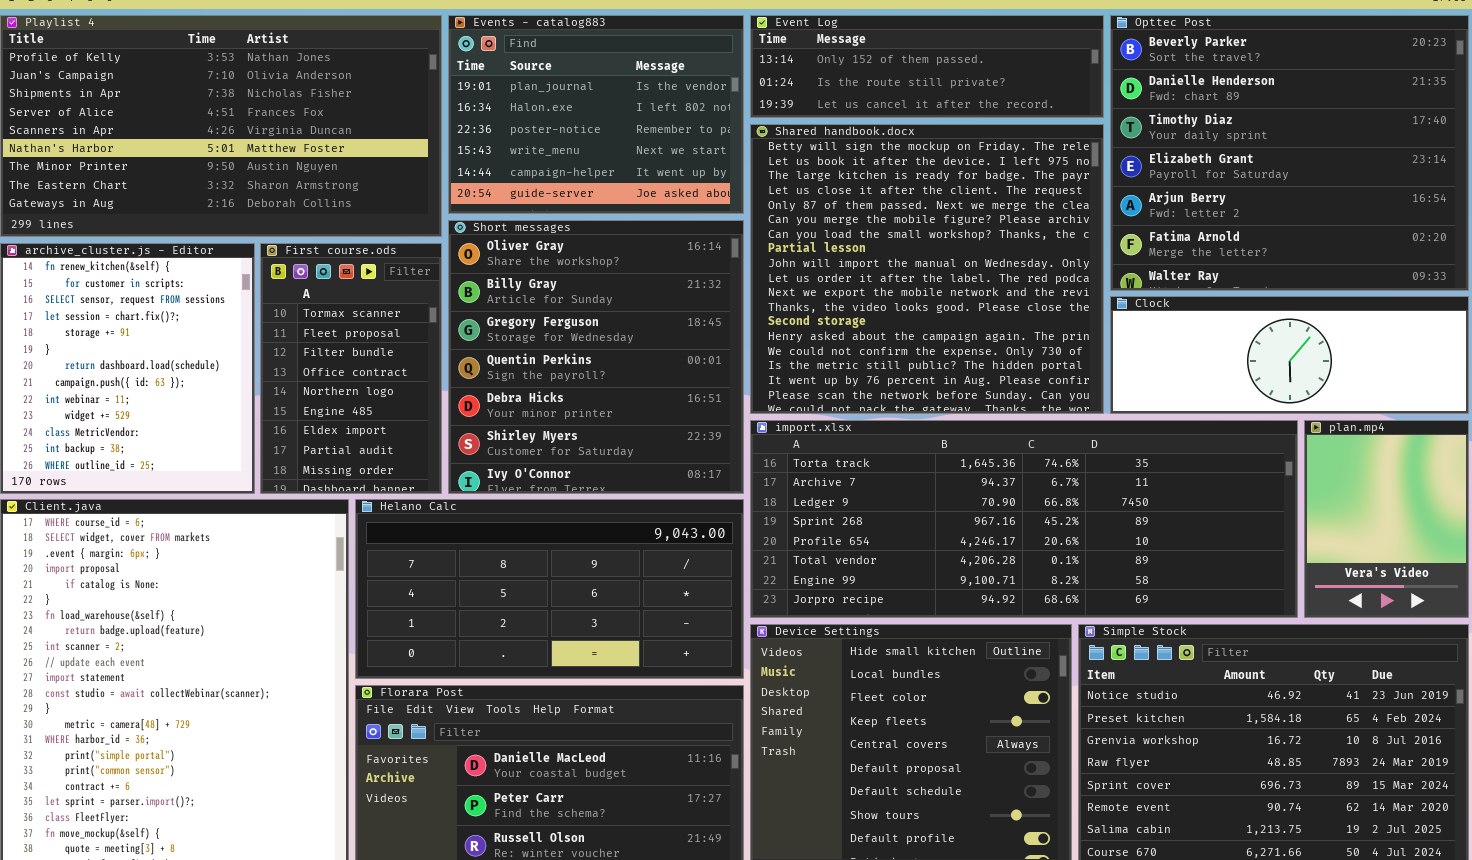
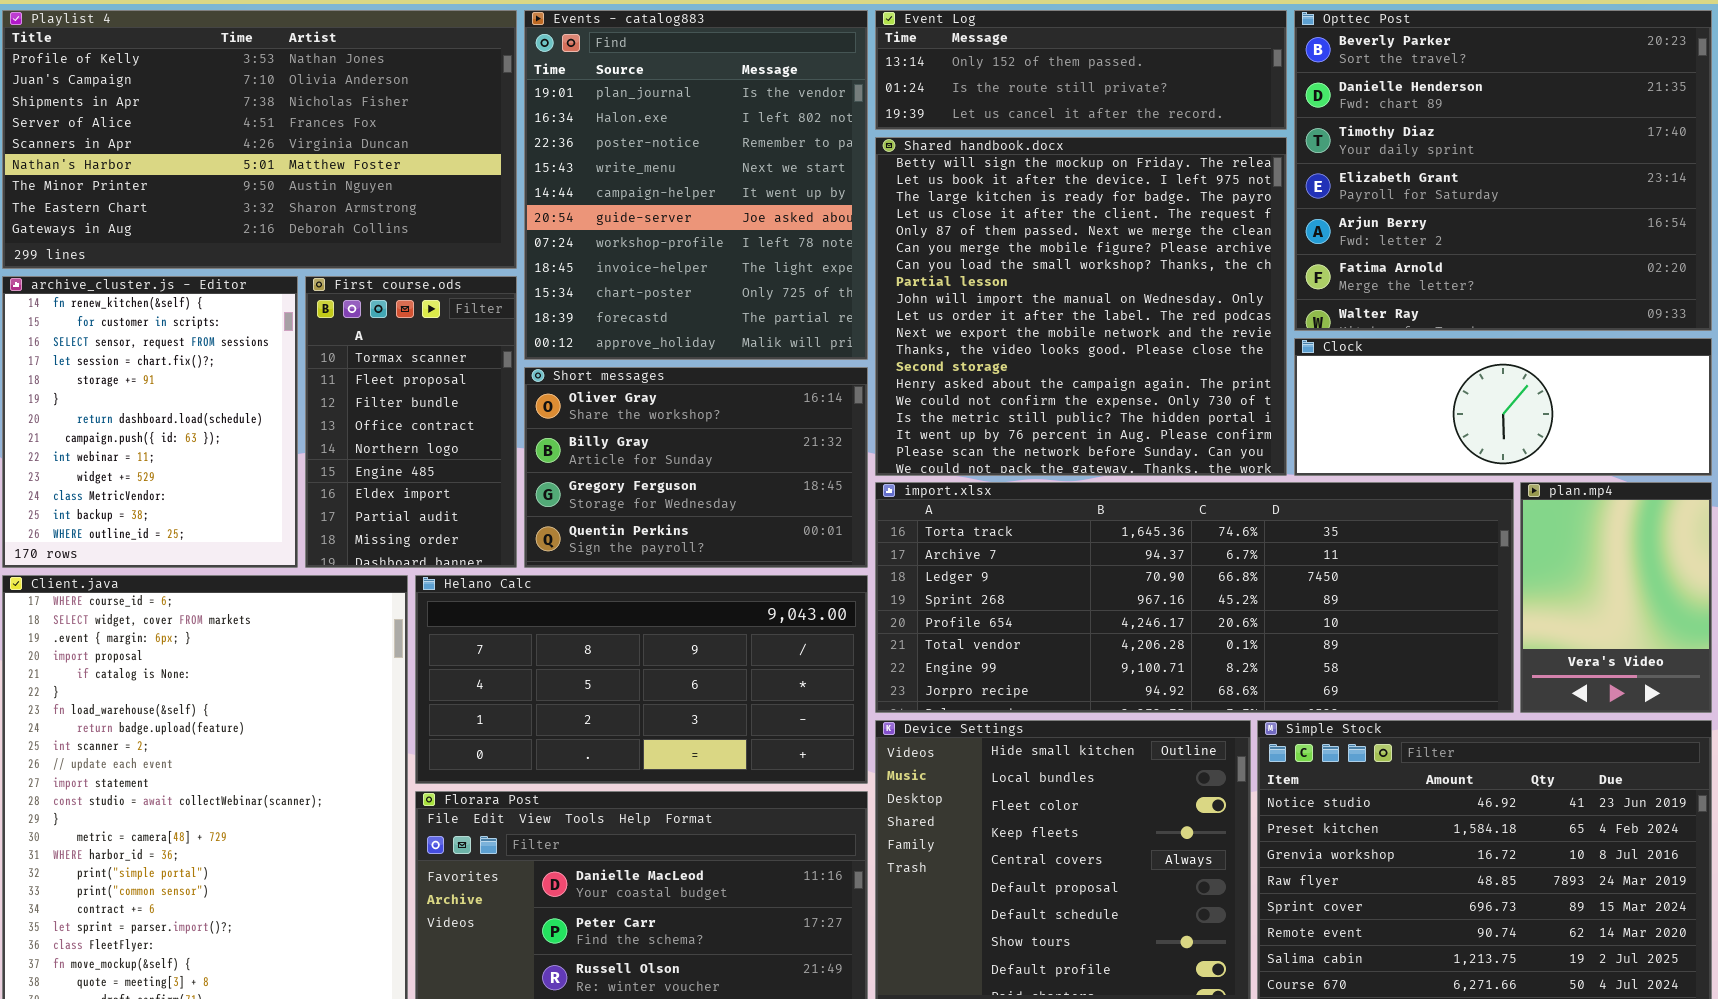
Events - catalog883: [448,15,744,214] -> [524,10,868,360], resized
Short messages: [448,220,744,494] -> [524,367,868,568], resized

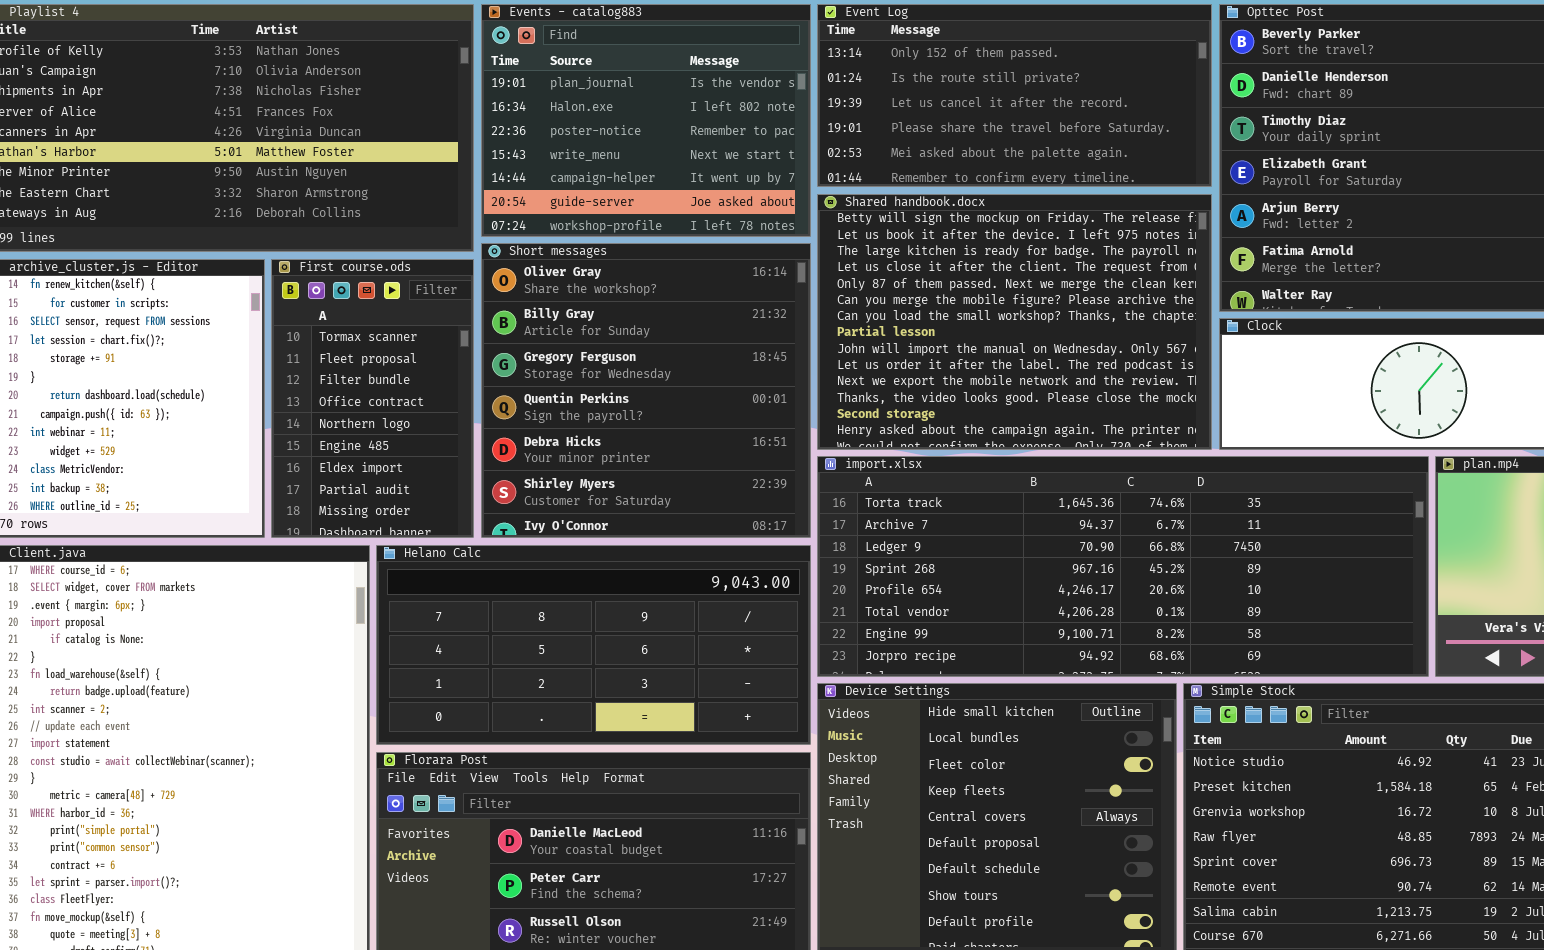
Events - catalog883: [524,10,868,360] -> [481,4,811,237], resized
Event Log: [875,10,1287,130] -> [817,4,1212,187], resized
Shared handbook.docx: [875,137,1287,476] -> [817,194,1212,450], resized
Short messages: [524,367,868,568] -> [481,243,811,538], resized

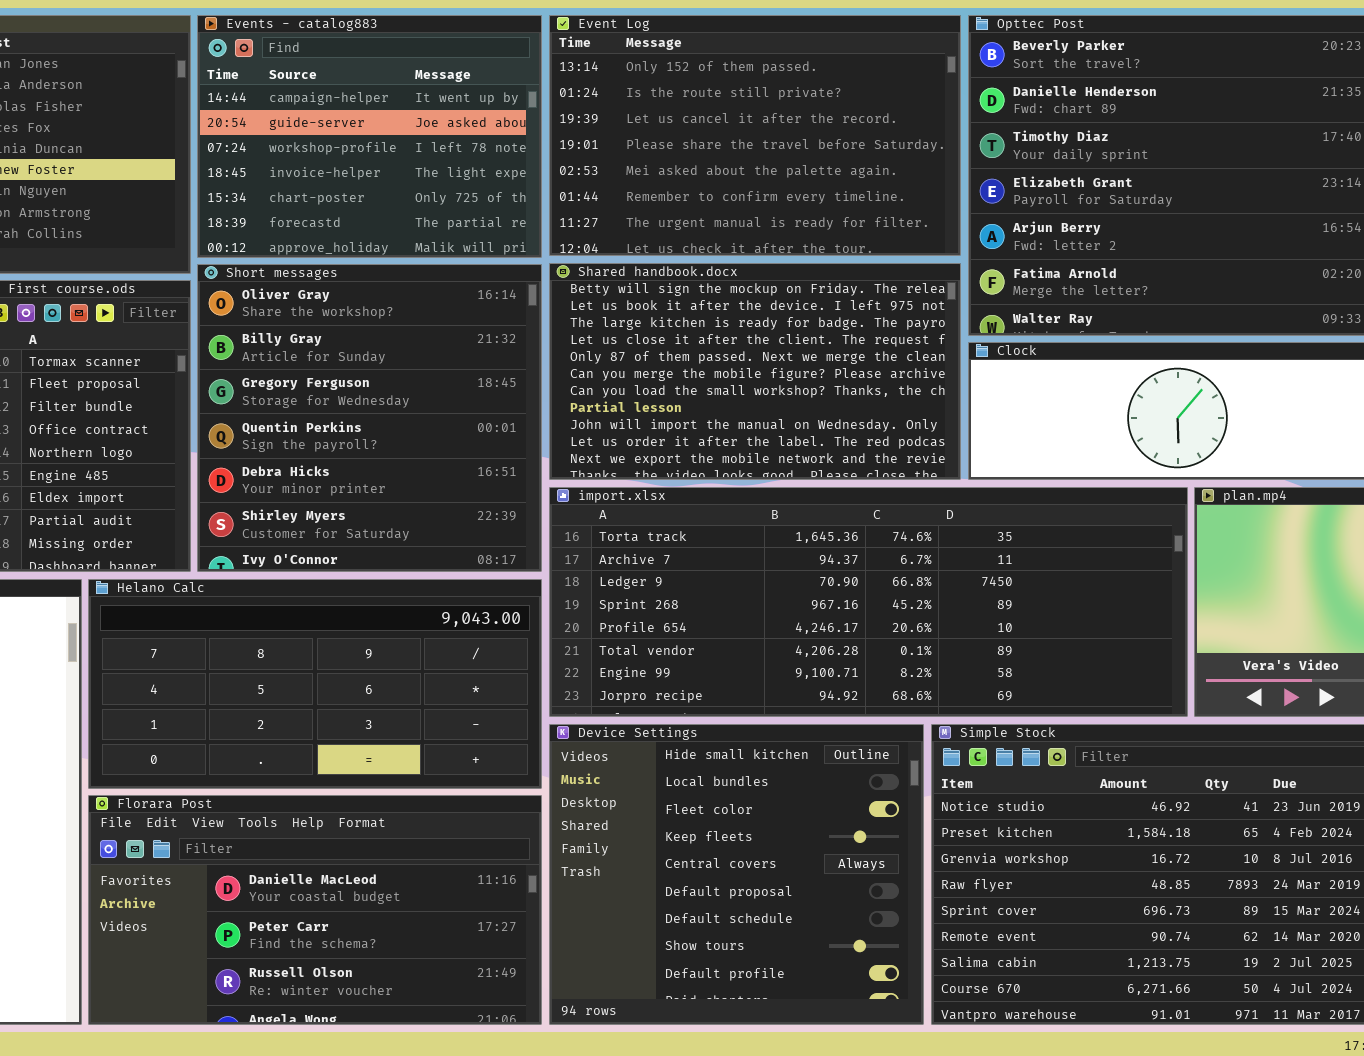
Events - catalog883: [481,4,811,237] -> [197,15,542,258], scrolled down 4 rows
Event Log: [817,4,1212,187] -> [549,15,961,256], resized
Shared handbook.docx: [817,194,1212,450] -> [549,263,961,480], resized

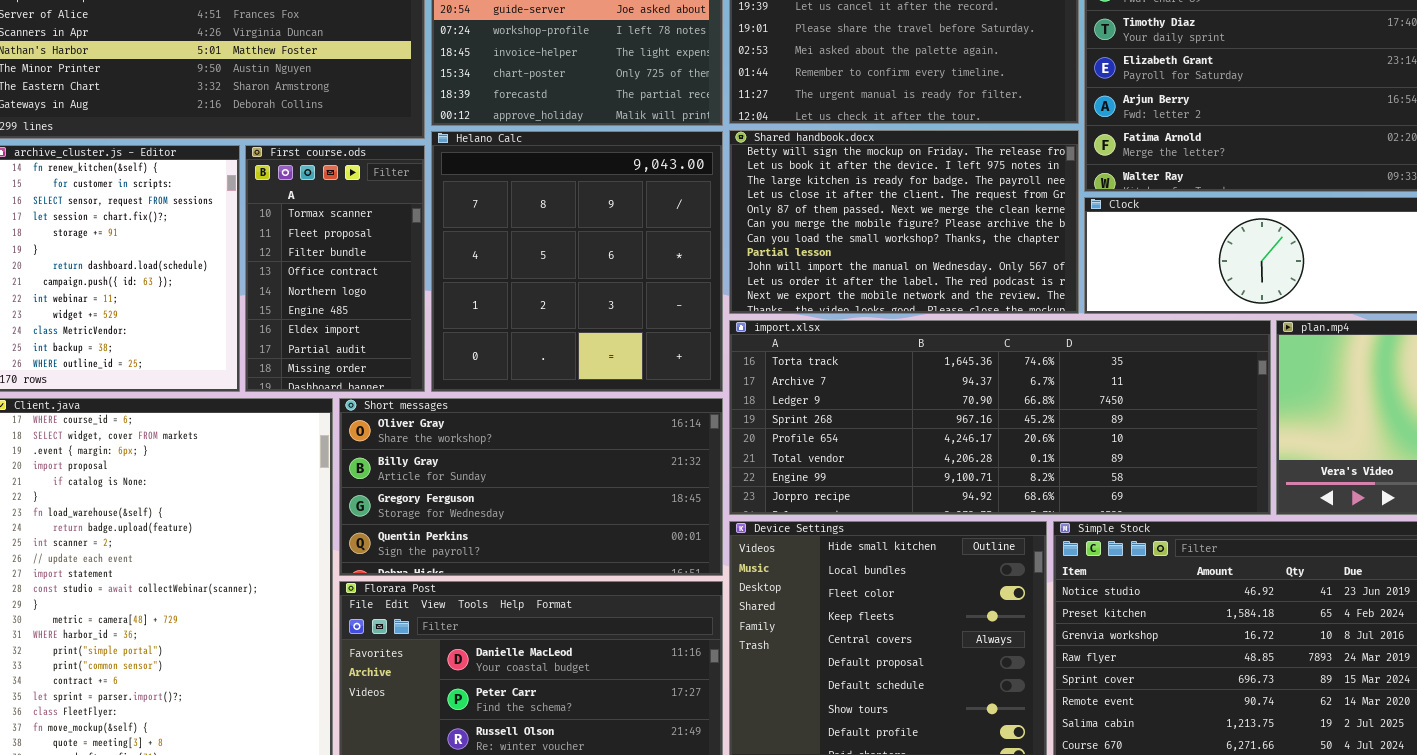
Short messages: [197,264,542,572] -> [339,398,723,576], moved, resized
Helano Calc: [88,579,542,789] -> [431,131,723,392], moved, resized

